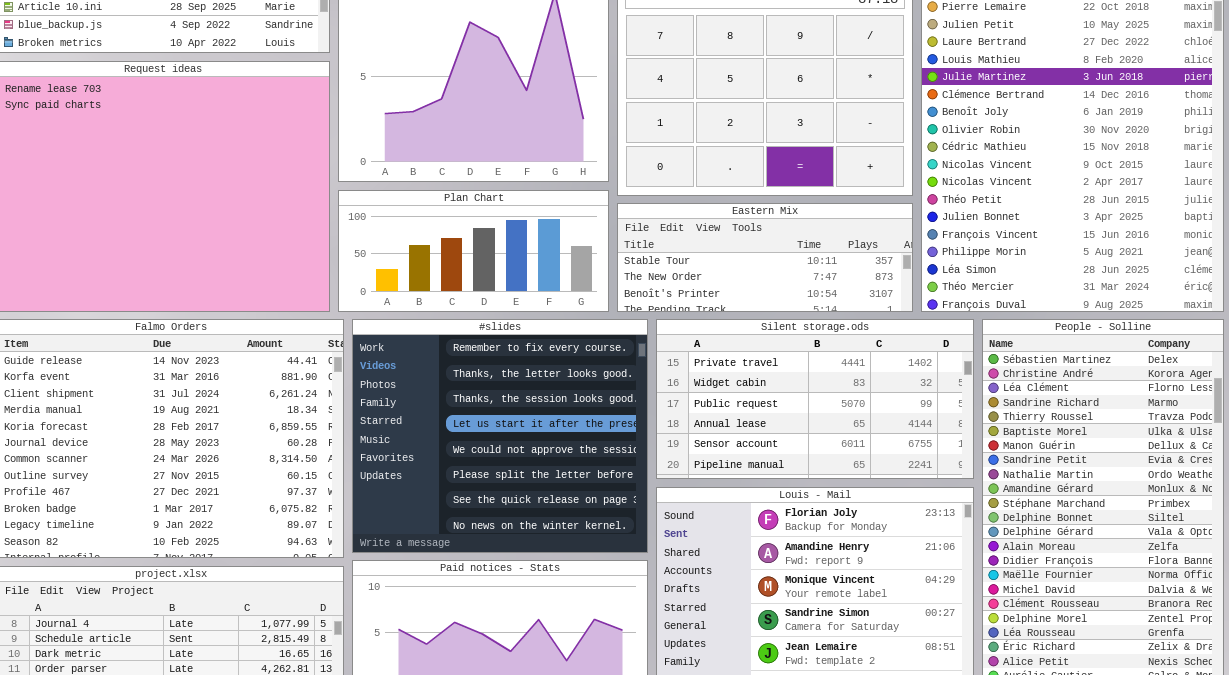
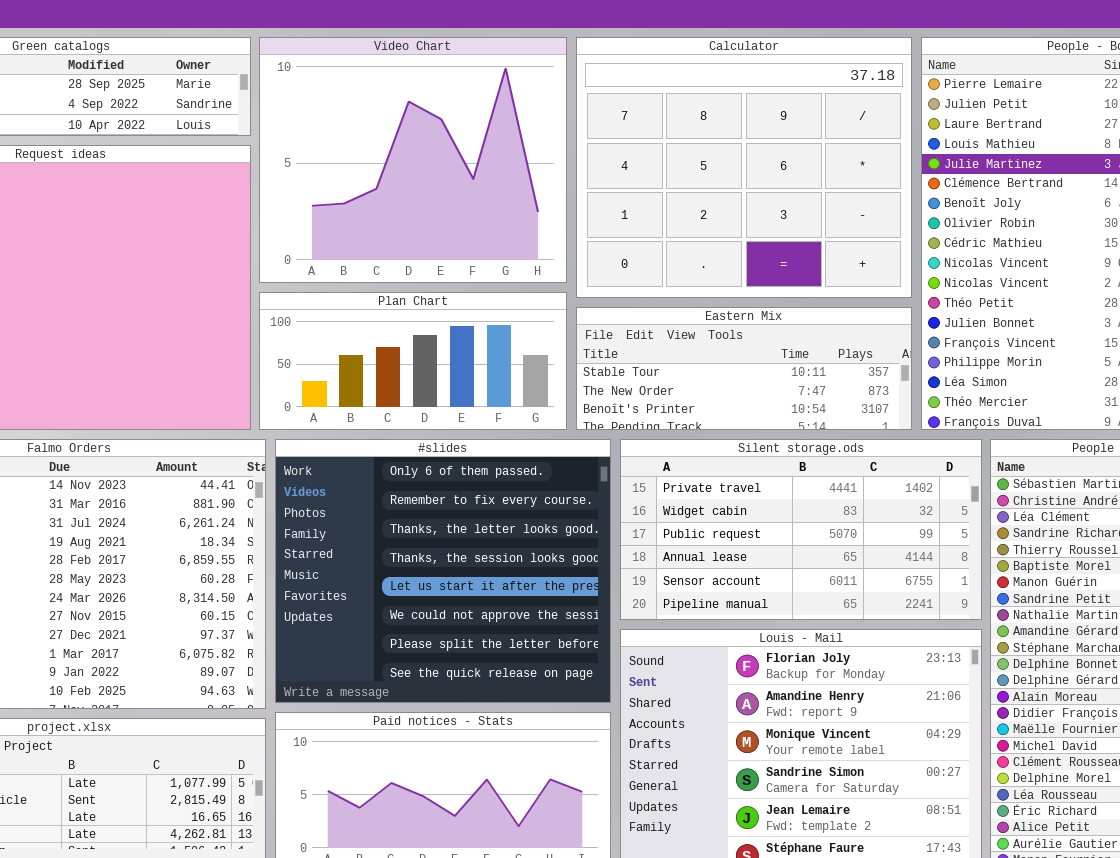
#slides: [352,319,648,553] -> [275,439,611,703], scrolled up 1 row

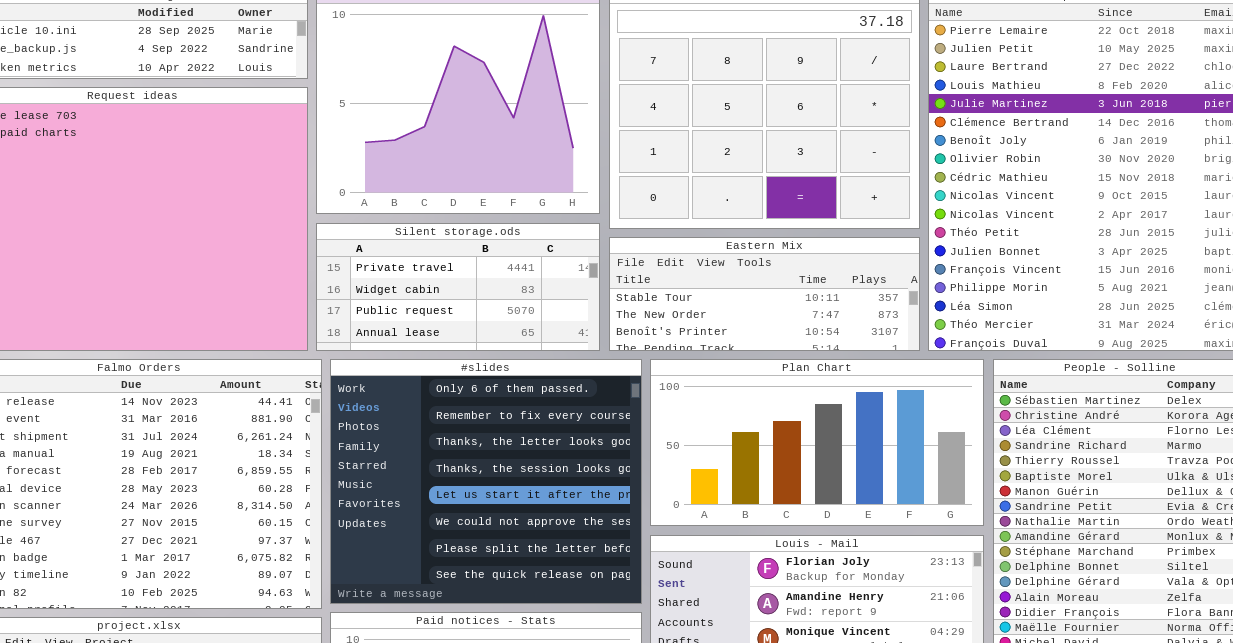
Plan Chart: [259,292,567,430] -> [650,359,984,526], moved, resized
Silent storage.ods: [620,439,982,620] -> [316,223,600,351], moved, resized

